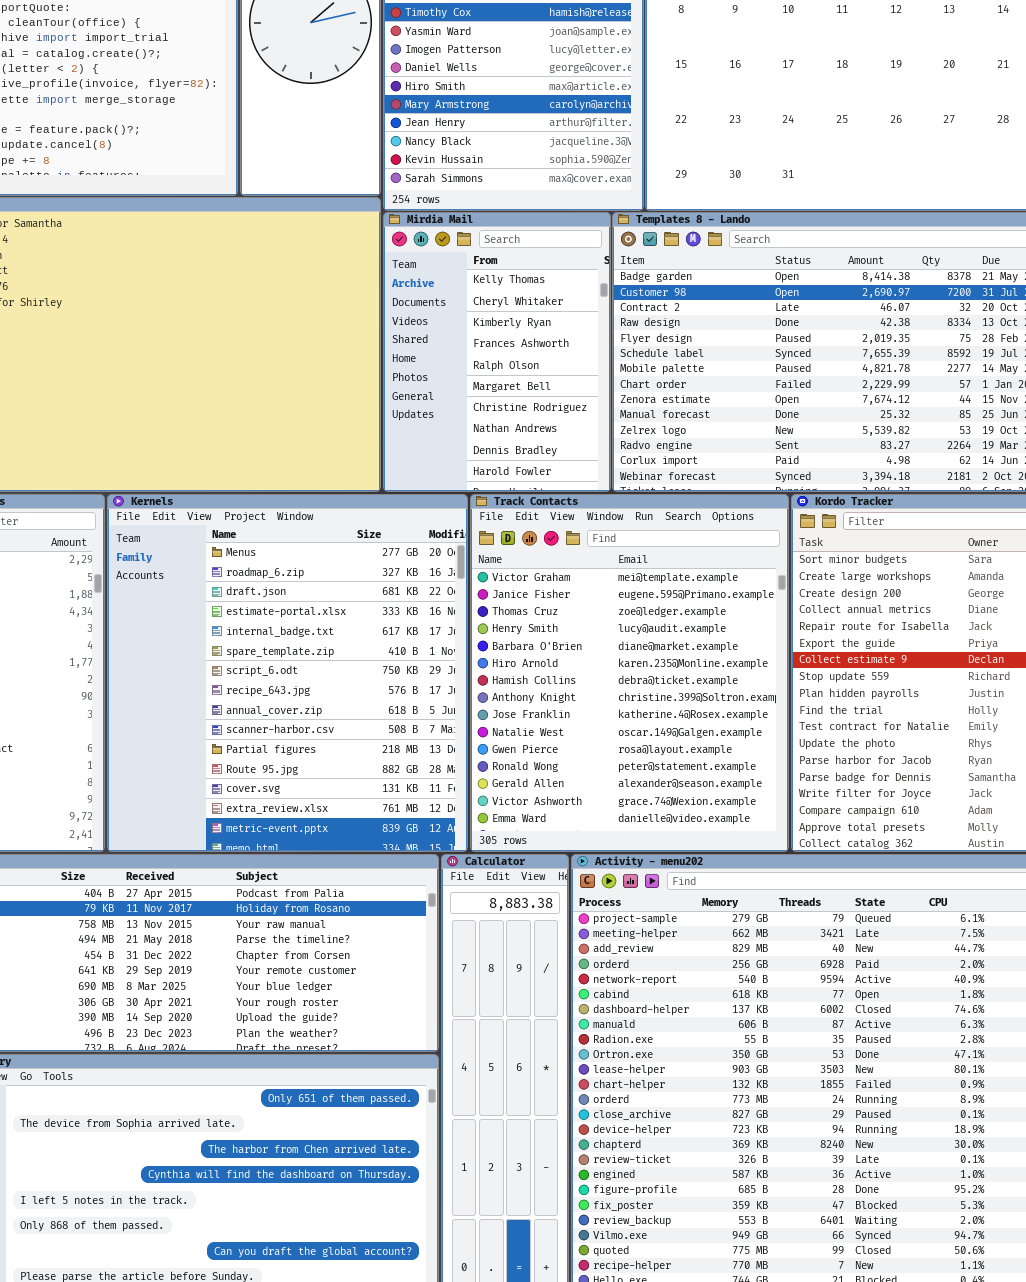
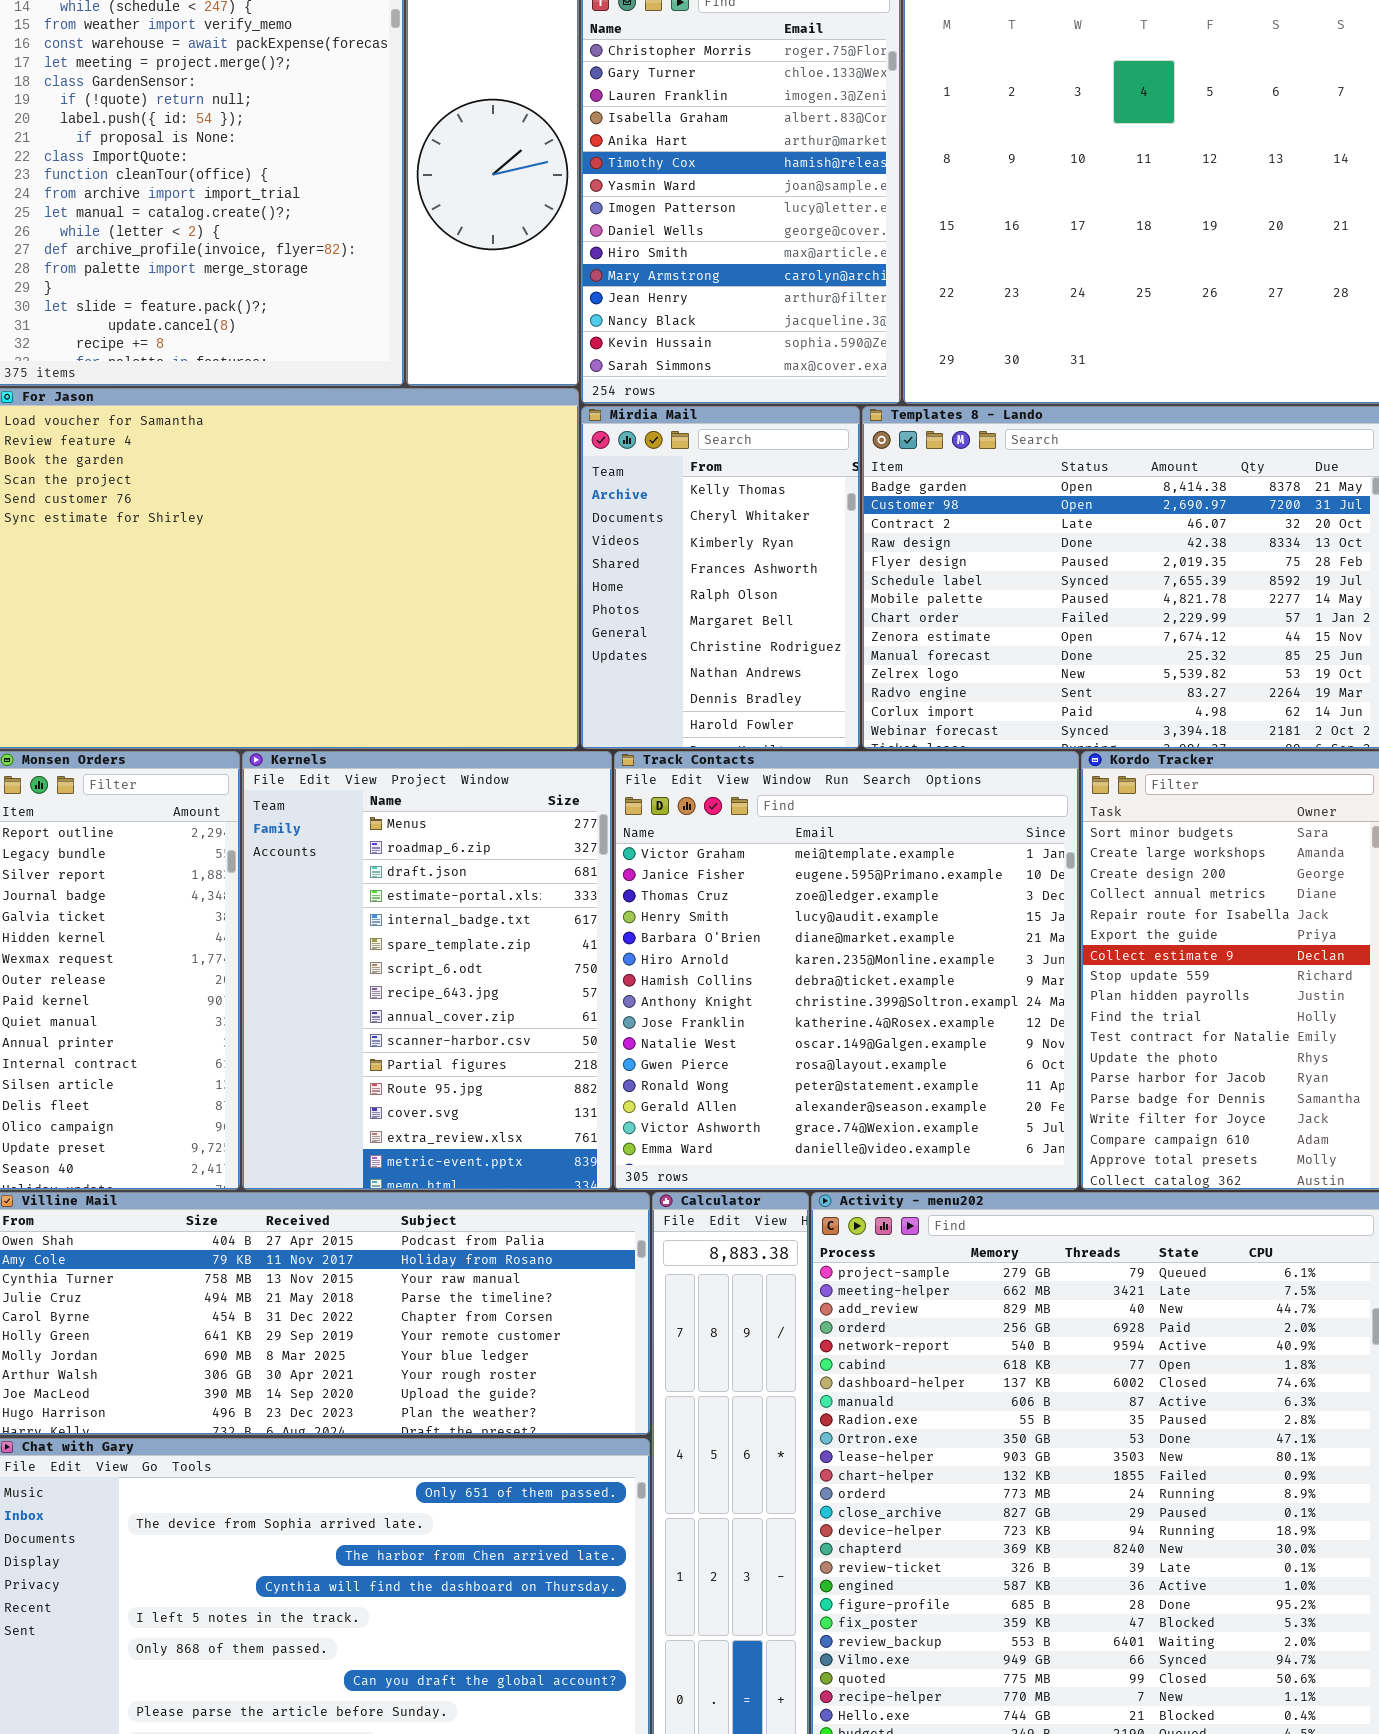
Kernels: [107,494,468,852] -> [242,751,612,1190], resized
Track Contacts: [470,494,789,852] -> [614,751,1079,1190], resized

